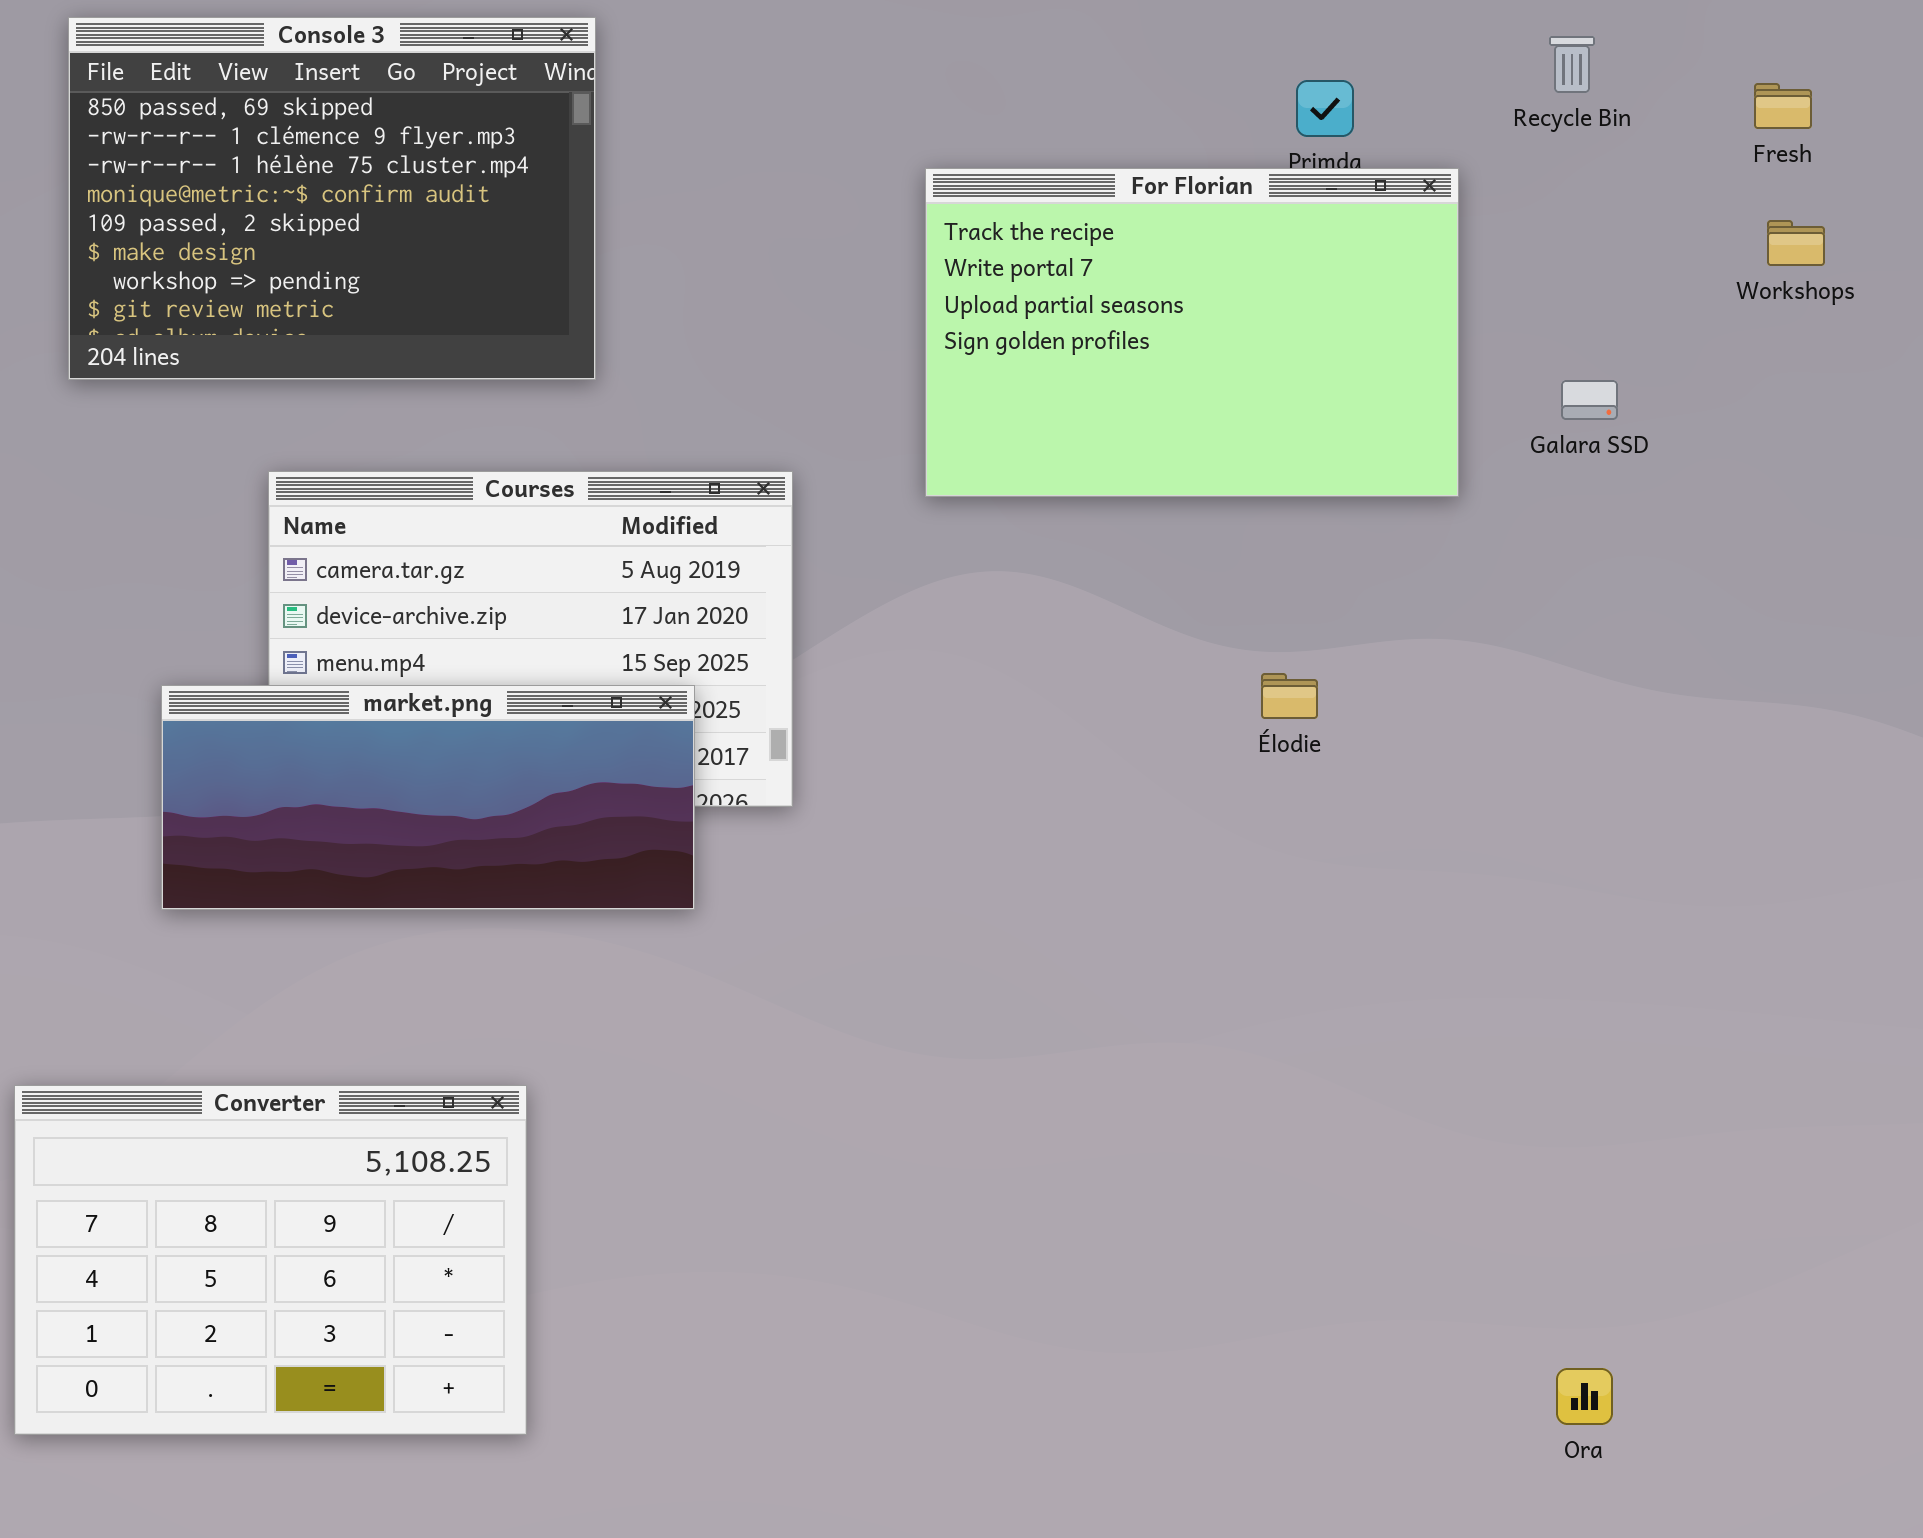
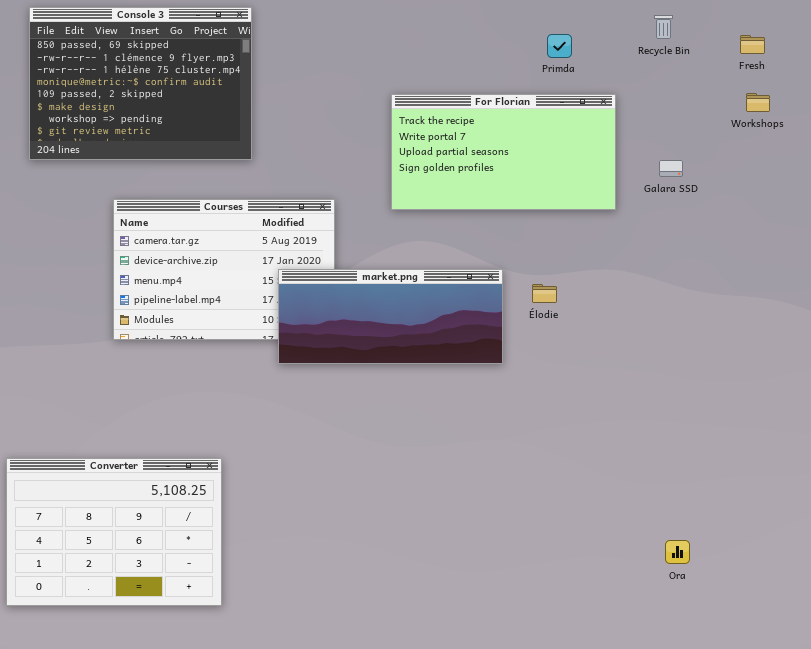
For Florian: [925,168,1459,497] -> [391,94,616,210], resized
market.png: [161,685,695,910] -> [278,269,503,364], moved
Ora: [1556,1368,1613,1425] -> [665,540,690,564], moved

